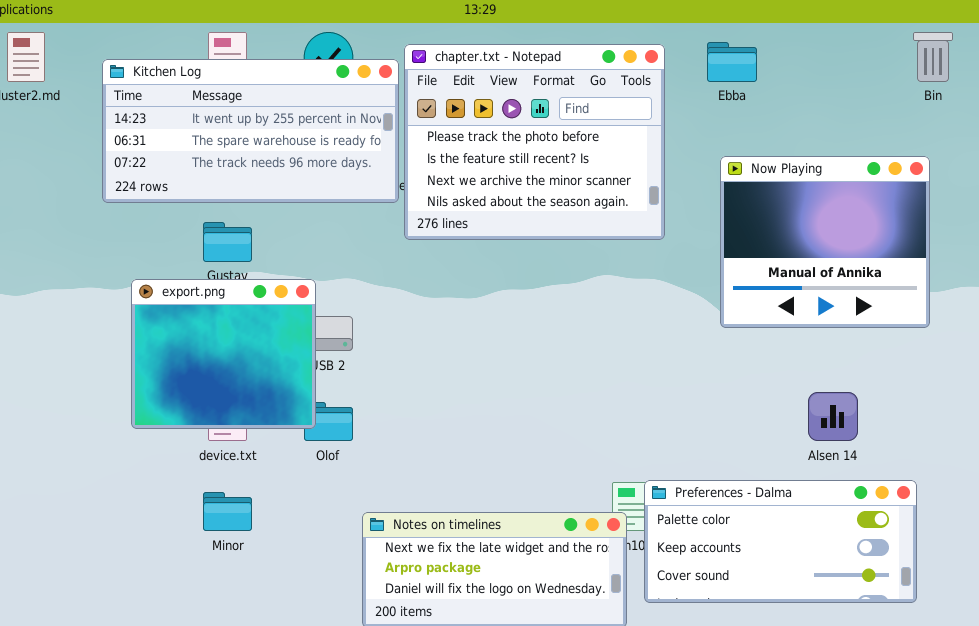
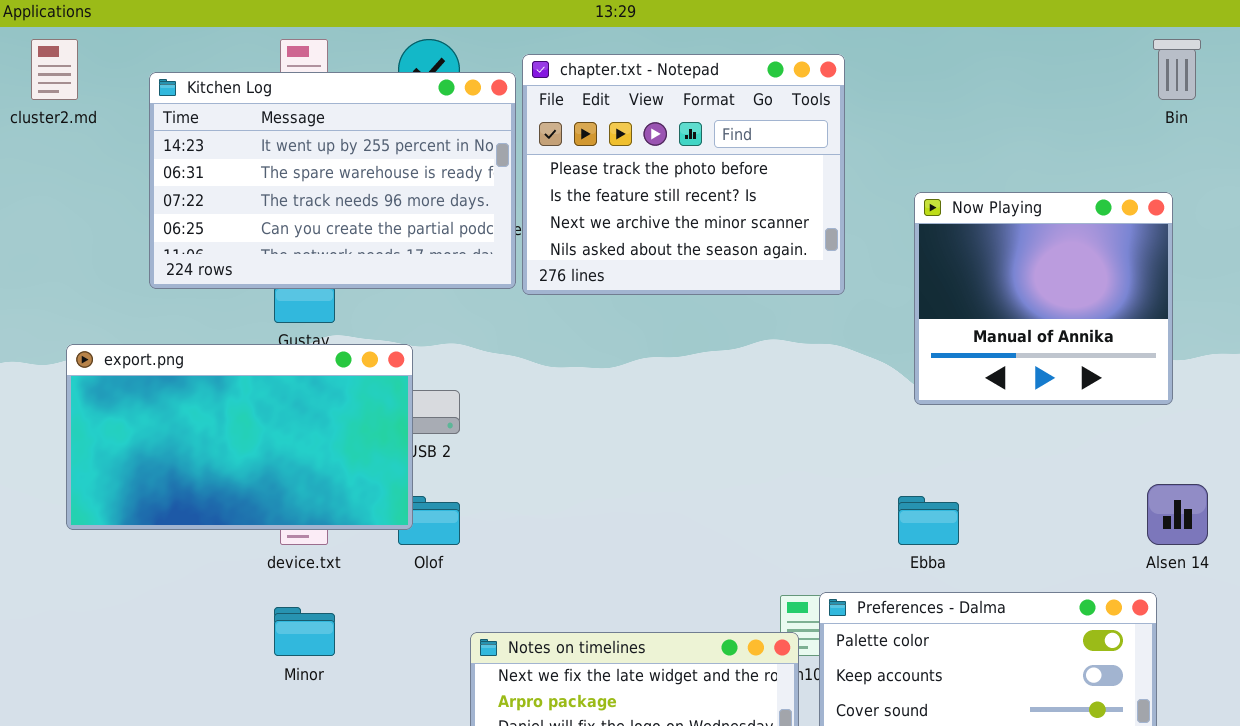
Ebba: [707,42,757,82] -> [898,496,959,545], moved
Kitchen Log: [102,59,399,203] -> [149,72,516,289], resized
export.png: [131,279,316,429] -> [66,344,413,530], resized
Alsen 14: [808,392,858,441] -> [1147,484,1208,545], moved

